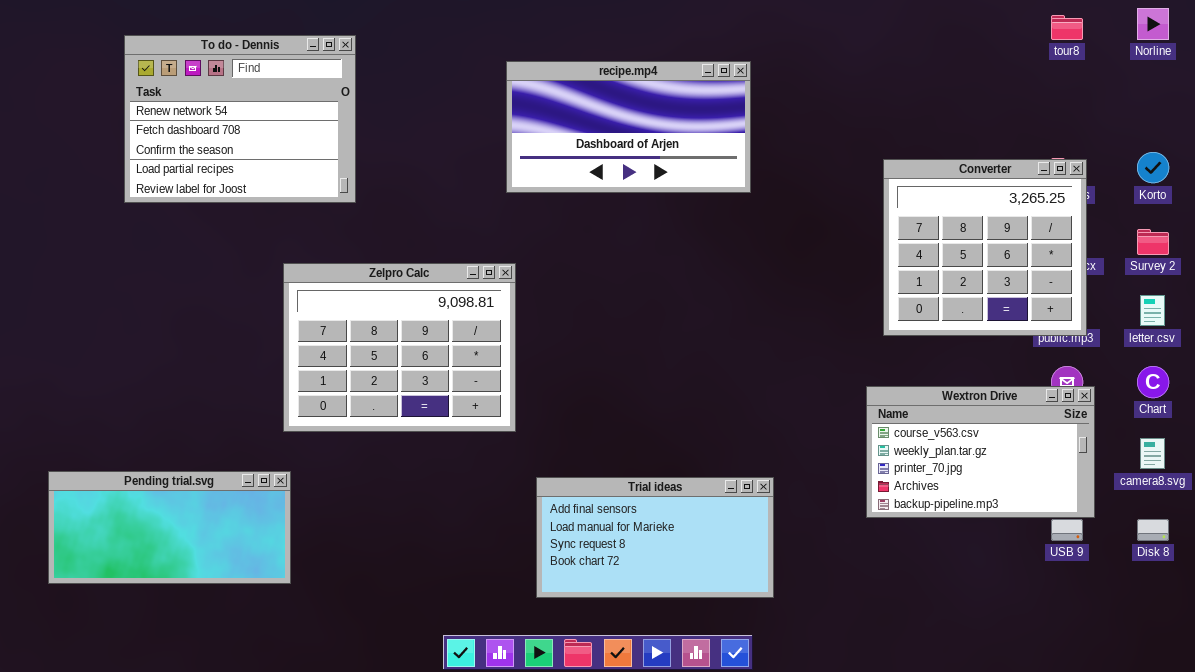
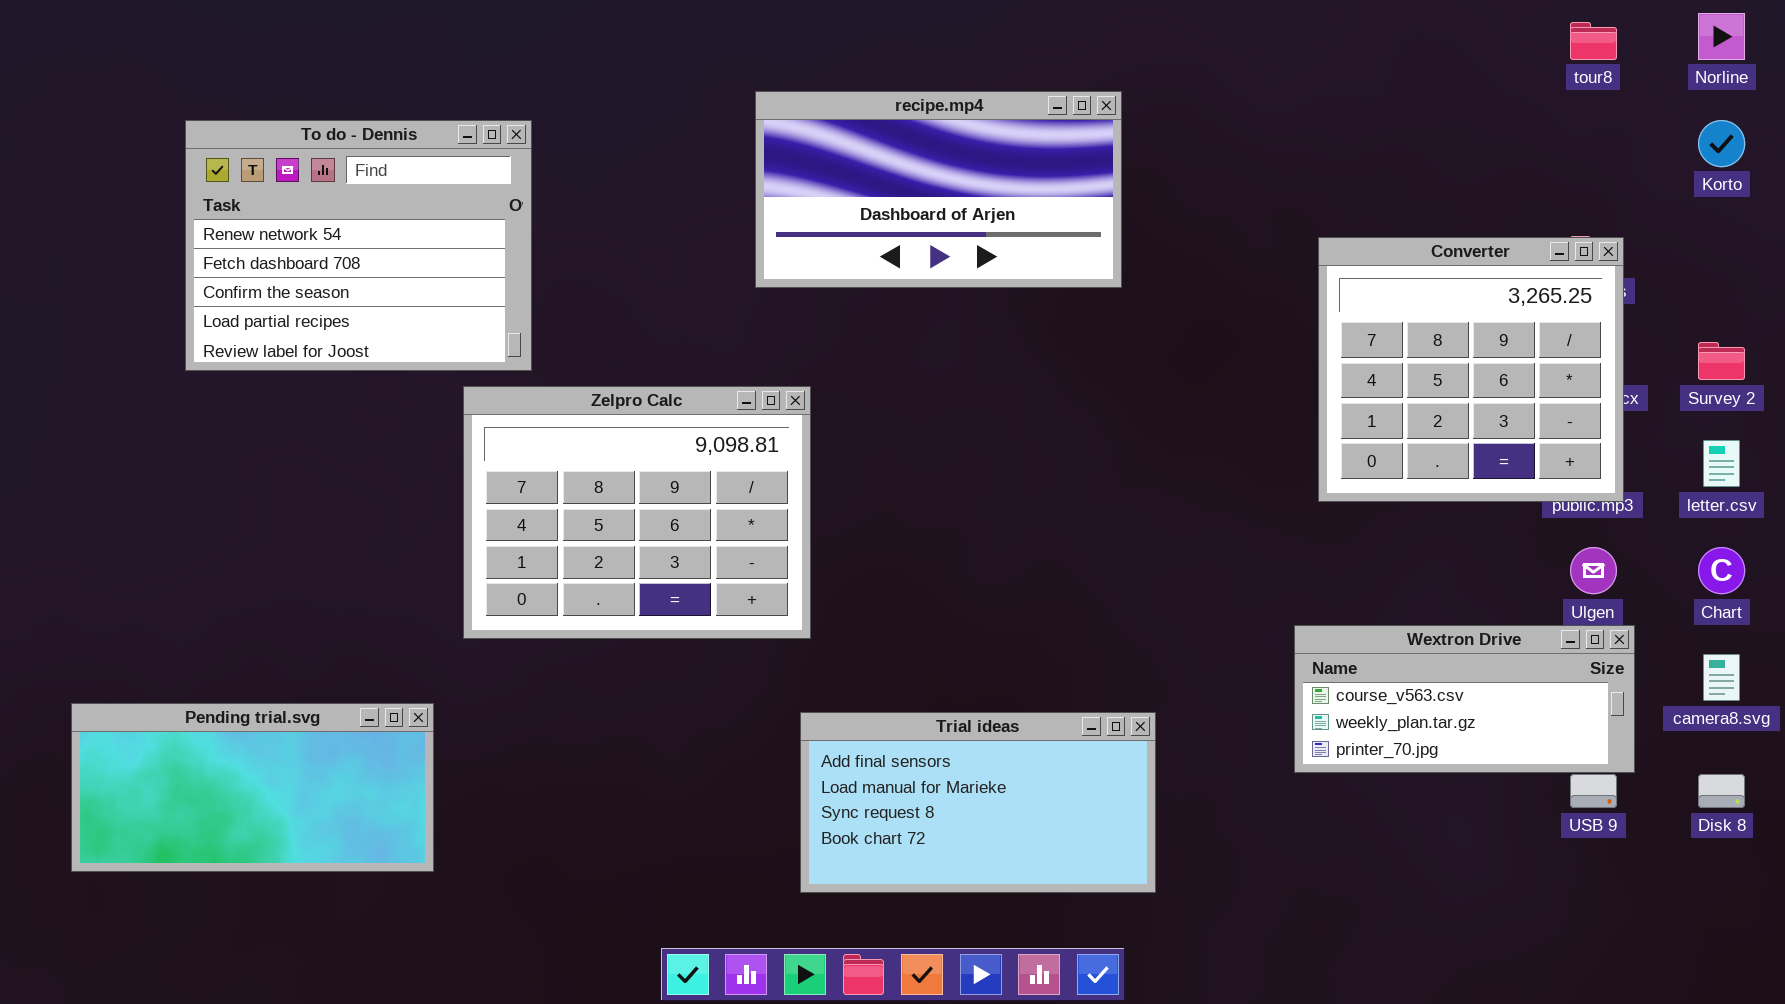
To do - Dennis: [124,35,356,203] -> [185,120,532,371], moved
Korto: [1137,152,1169,183] -> [1698,120,1745,167], moved
Zelpro Calc: [283,263,516,432] -> [463,386,811,639], moved
Wextron Drive: [866,386,1095,518] -> [1294,625,1635,773], resized

